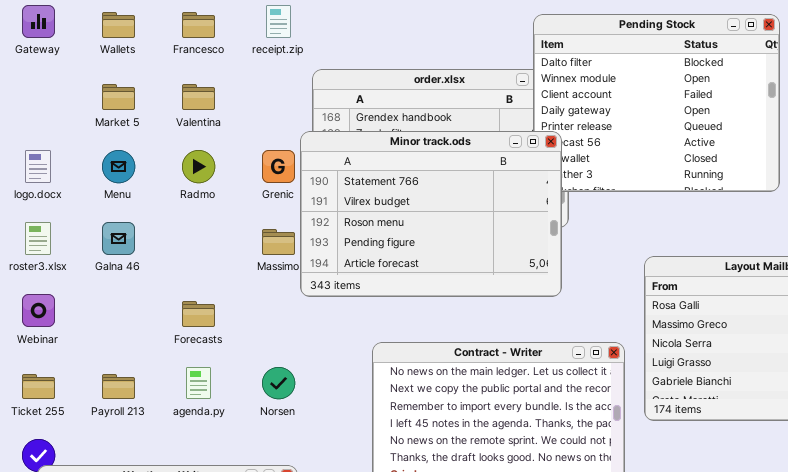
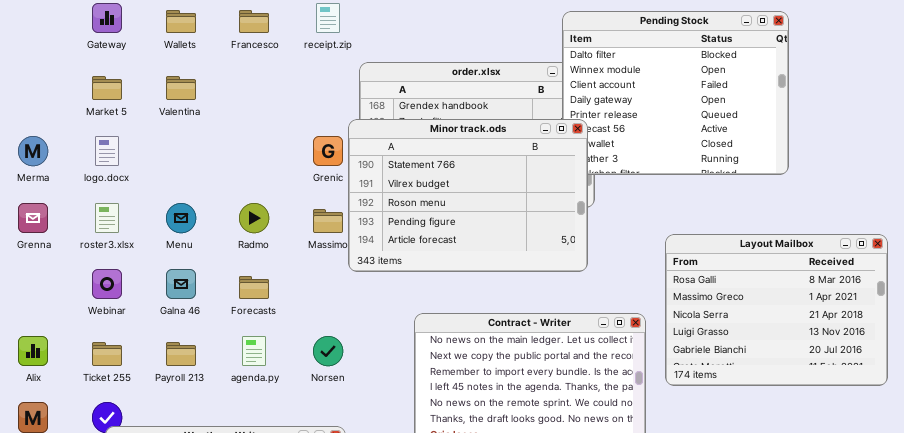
Market 5: [102,84,135,110] -> [92,76,122,100], moved
Valentina: [182,84,215,110] -> [166,76,196,100], moved
Menu: [102,150,135,183] -> [166,203,196,233], moved
Radmo: [182,150,215,183] -> [239,203,269,233], moved
Galna 46: [102,222,135,255] -> [166,269,196,299], moved

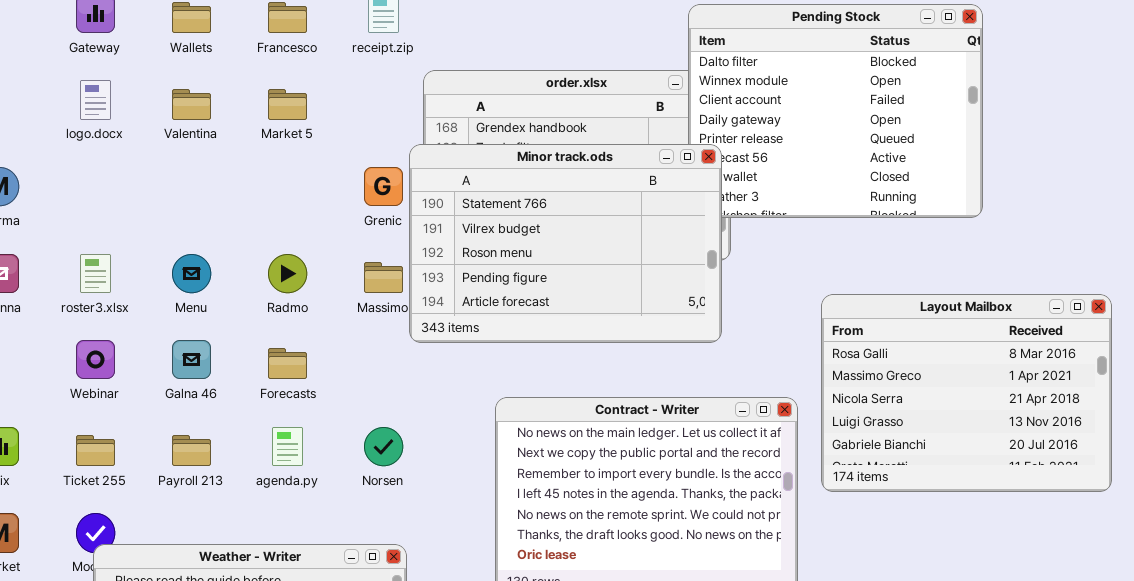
Market 5: [92,76,122,100] -> [268,89,307,120], moved
logo.docx: [95,136,119,166] -> [80,80,111,120], moved

